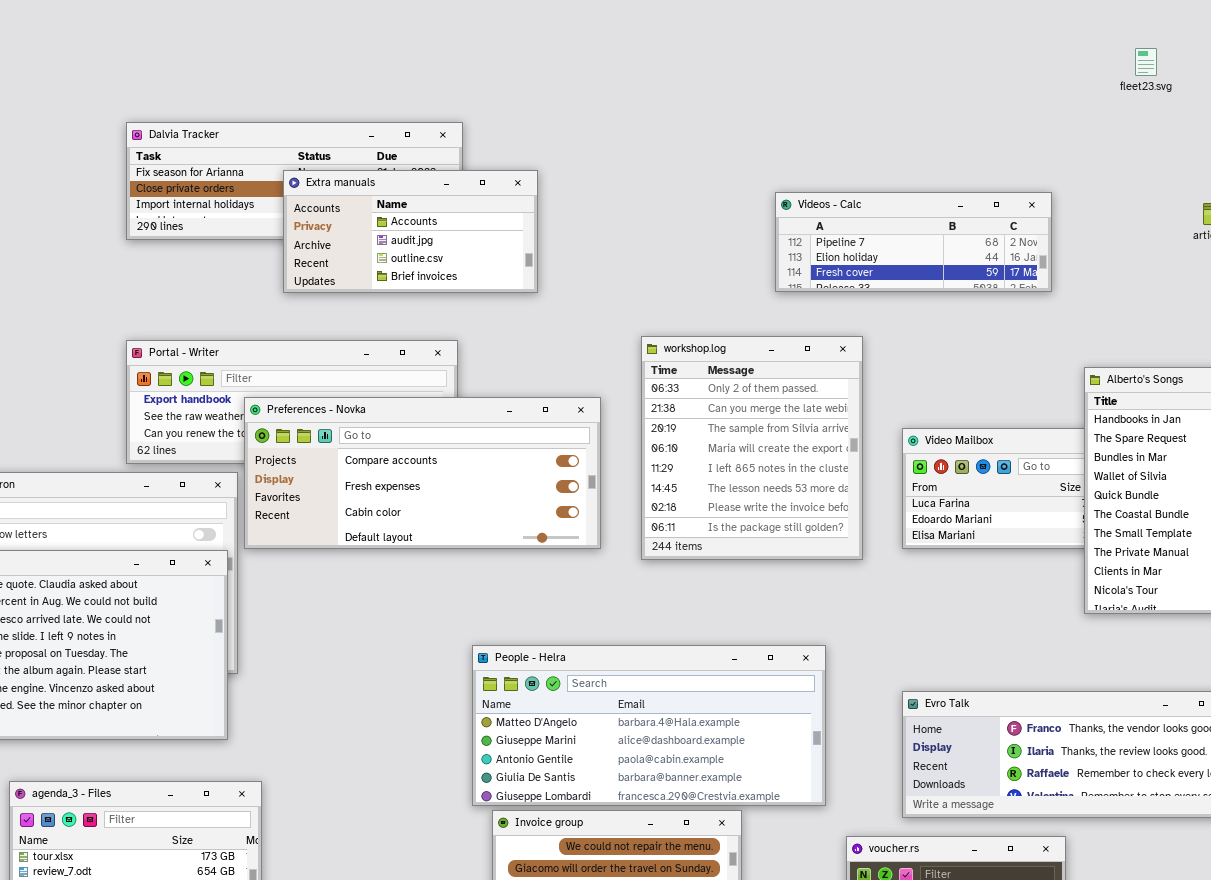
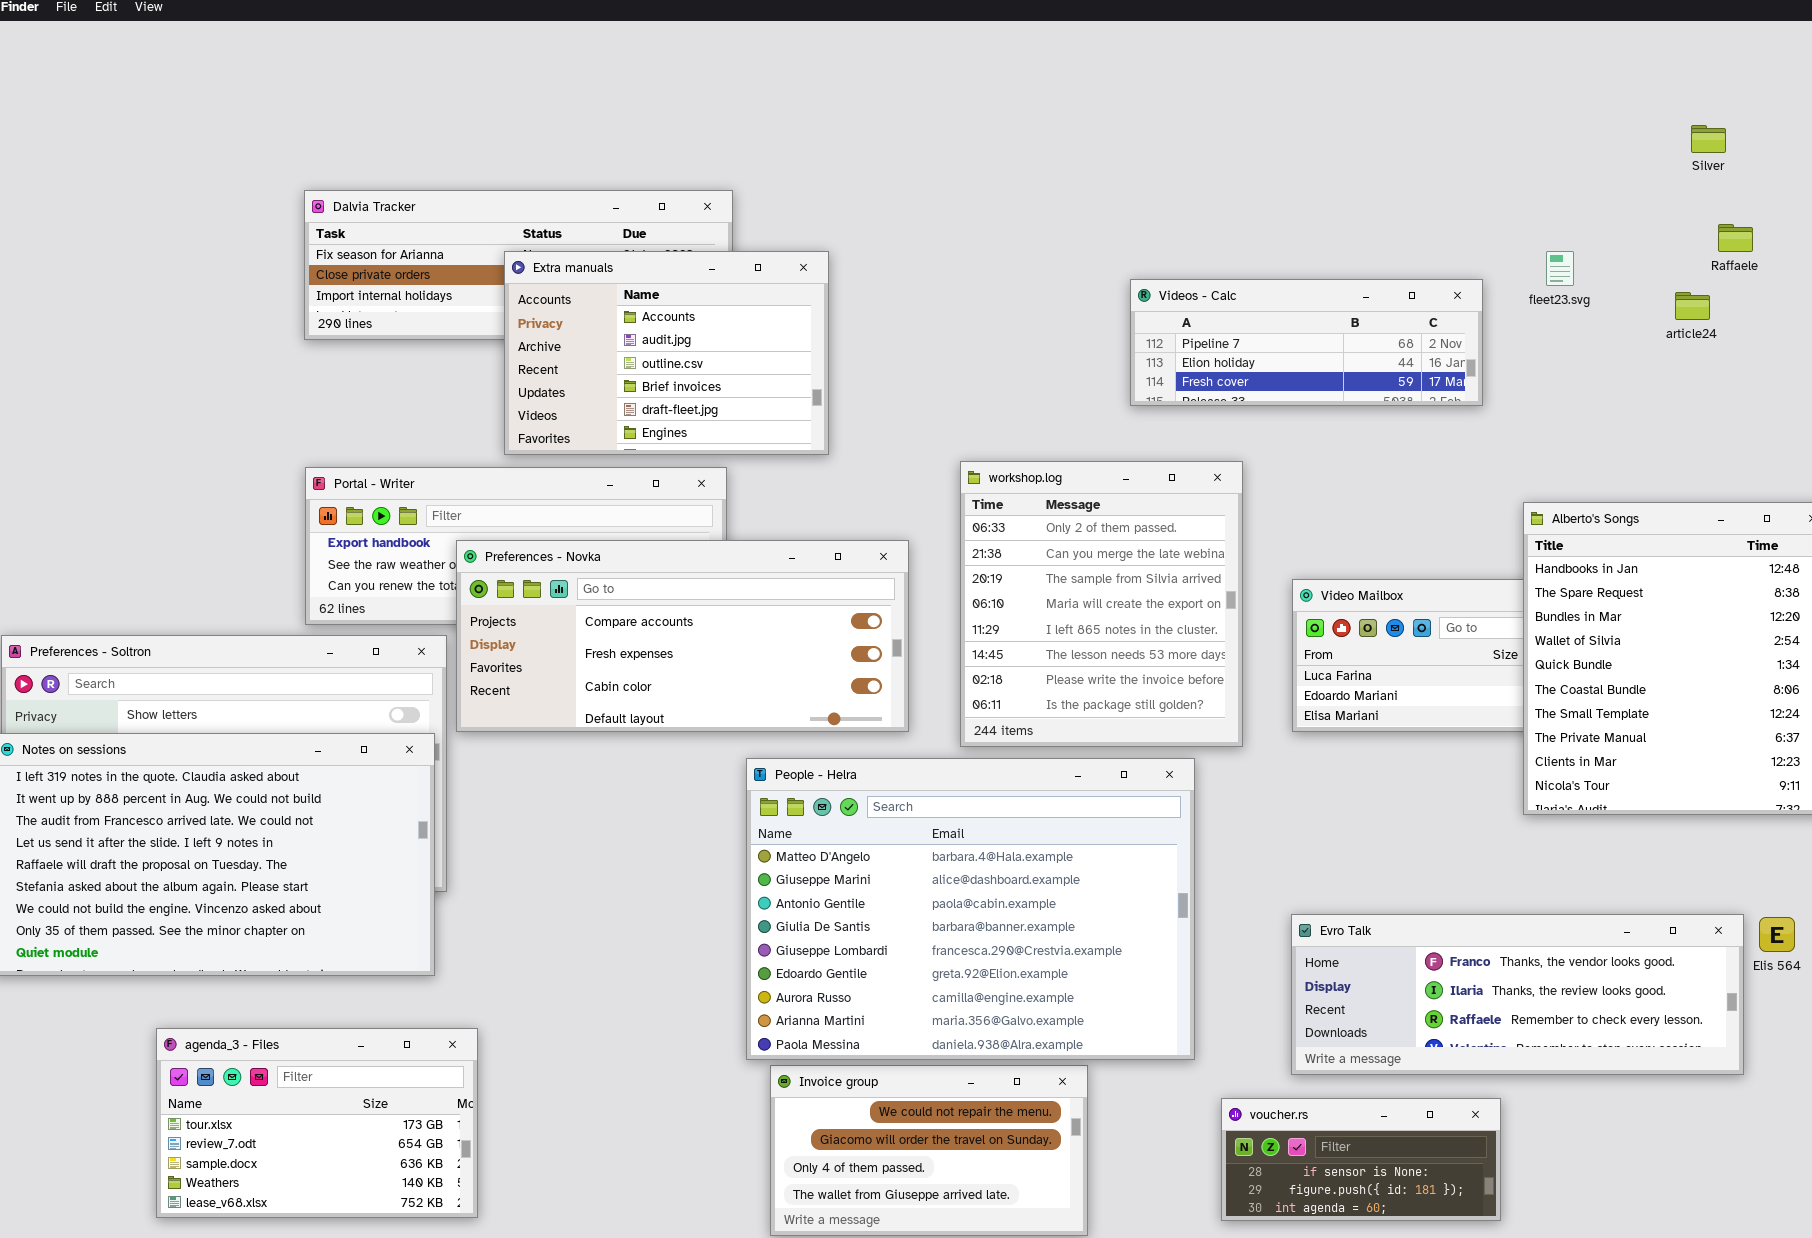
fleet23.svg: [1135,48,1157,76] -> [1546,251,1574,286], moved
Extra manuals: [283,170,538,293] -> [504,251,829,455], resized
People - Helra: [472,645,826,806] -> [746,758,1195,1060], resized

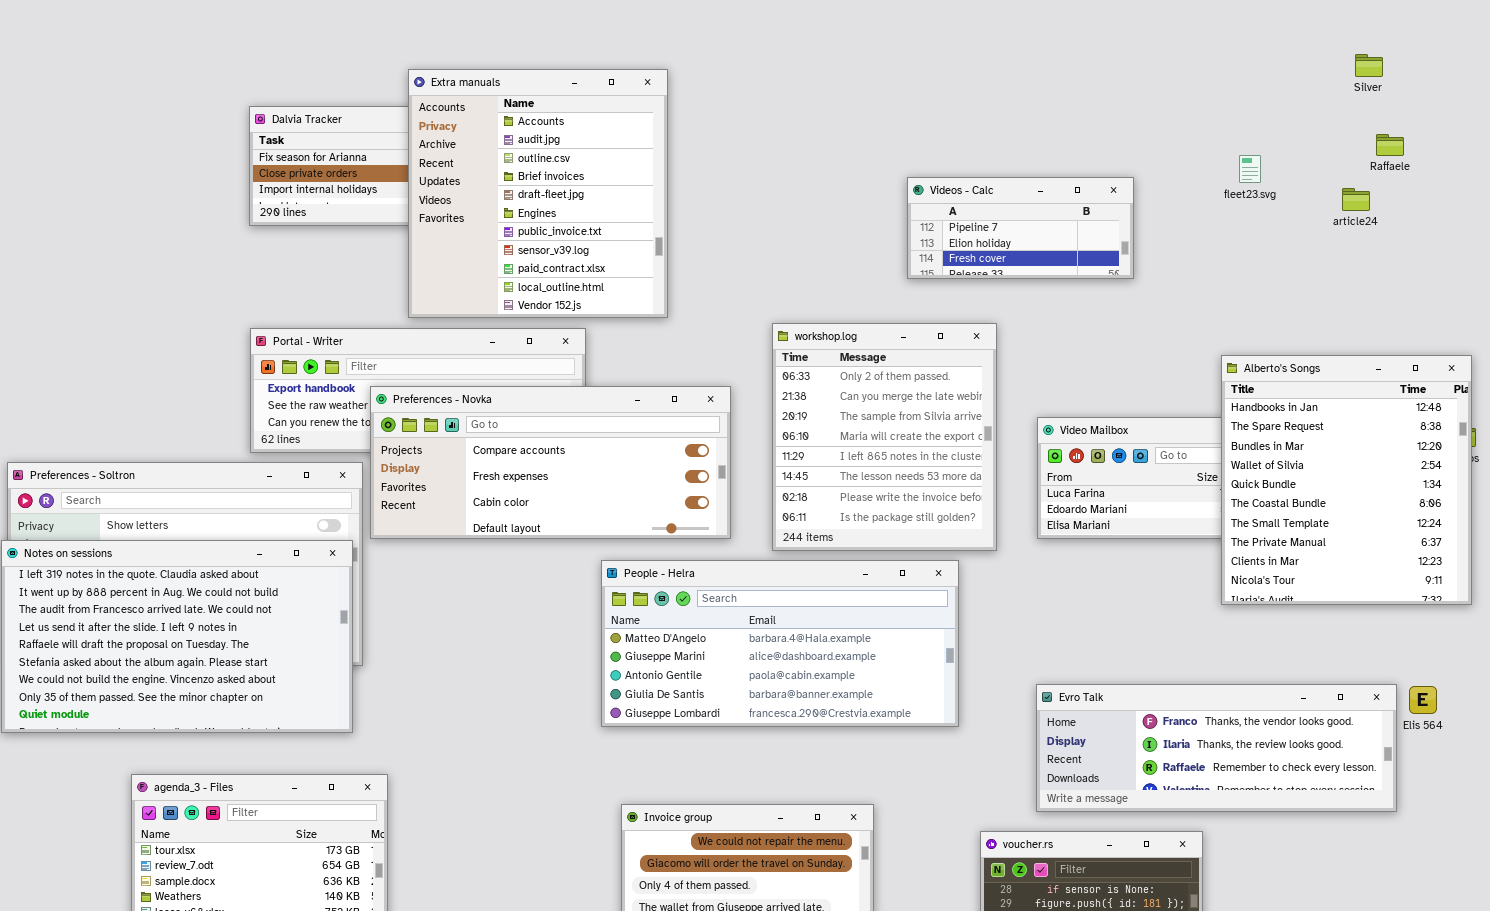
Extra manuals: [504,251,829,455] -> [408,69,668,318], resized
Videos - Calc: [1130,279,1483,406] -> [907,177,1134,279], resized
People - Helra: [746,758,1195,1060] -> [601,560,959,727], resized

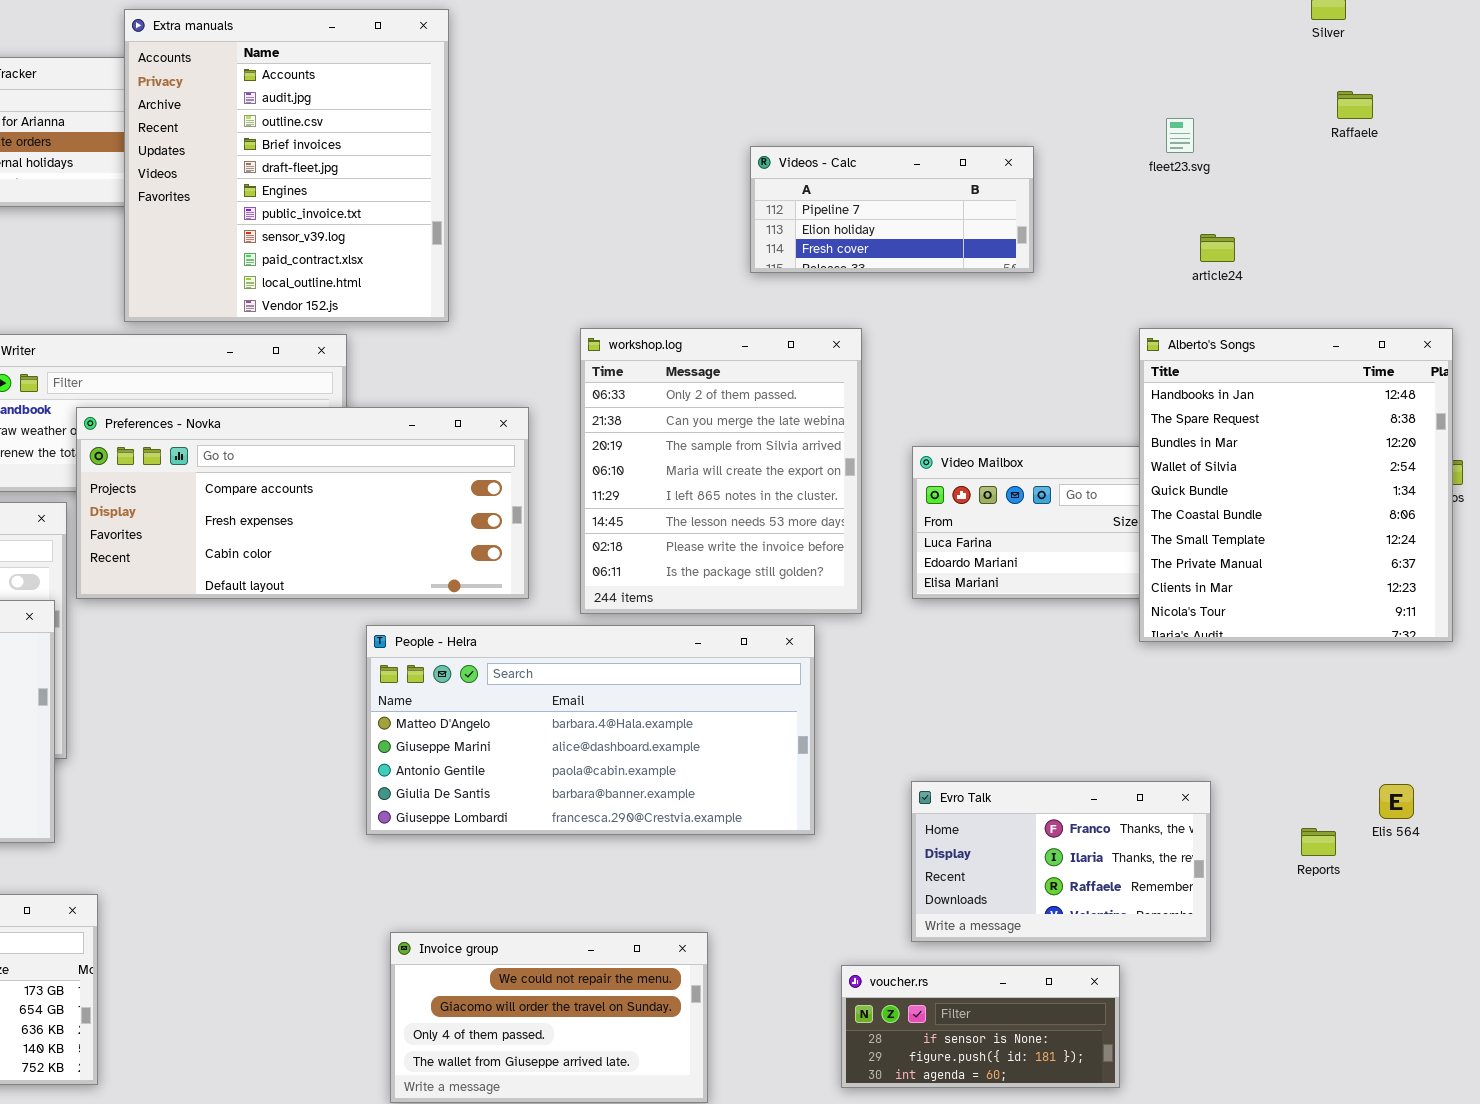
article24: [1342,188,1370,211] -> [1200,234,1235,262], moved
Alberto's Songs: [1221,355,1472,605] -> [1139,328,1453,642], moved
Evro Talk: [1036,684,1397,812] -> [911,781,1211,942], resized

